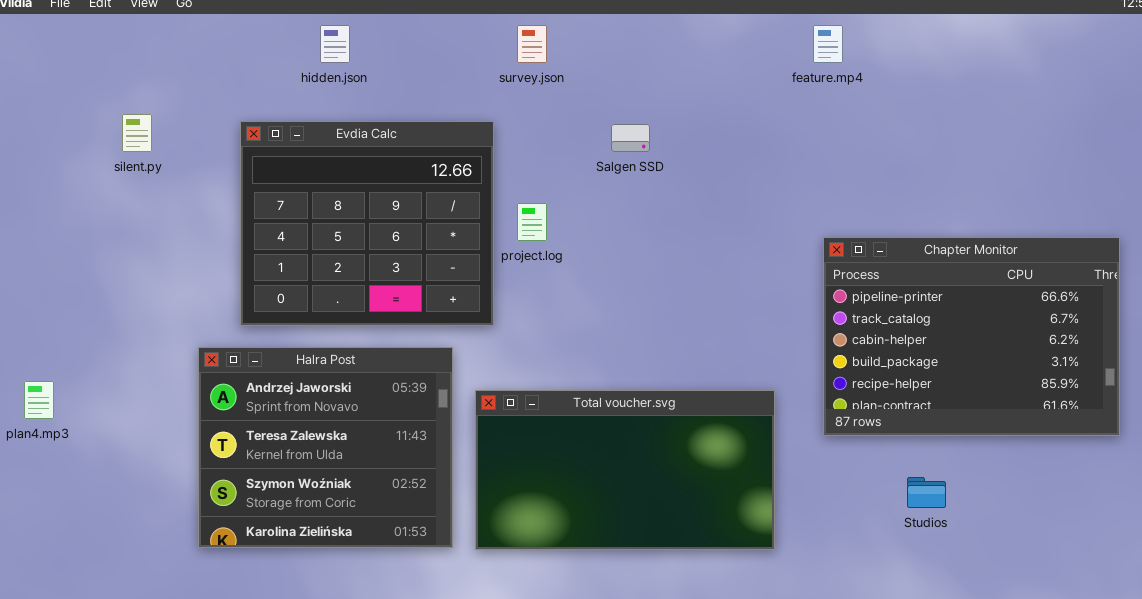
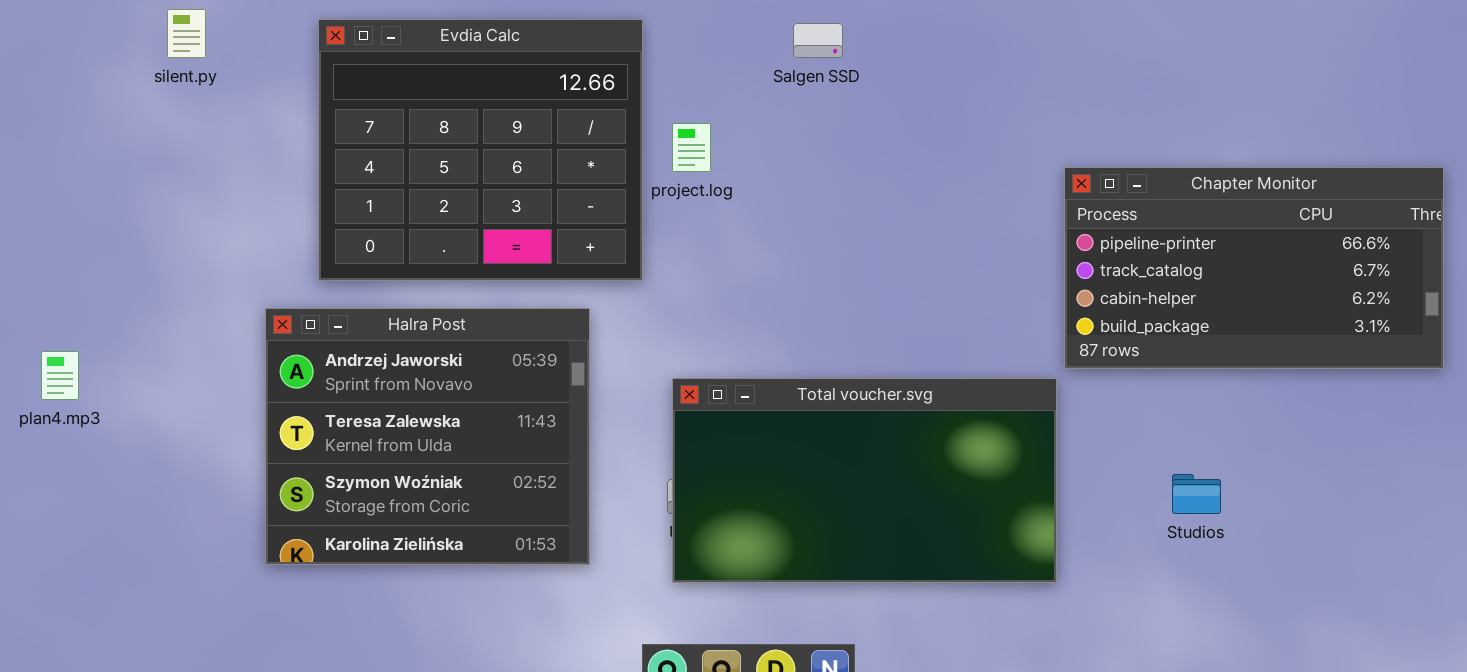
Chapter Monitor: [823,237,1120,436] -> [1064,167,1444,369], resized
Total voucher.svg: [475,390,775,550] -> [672,378,1057,583], moved

